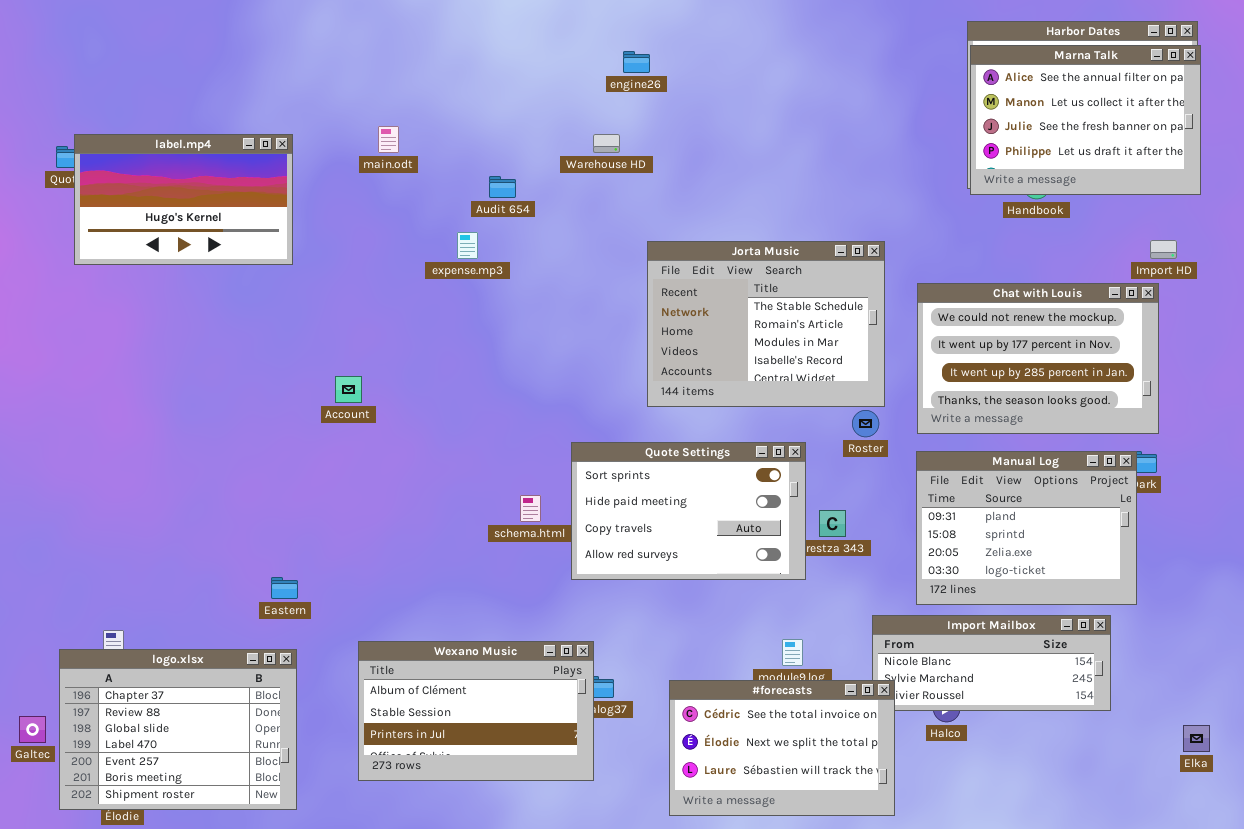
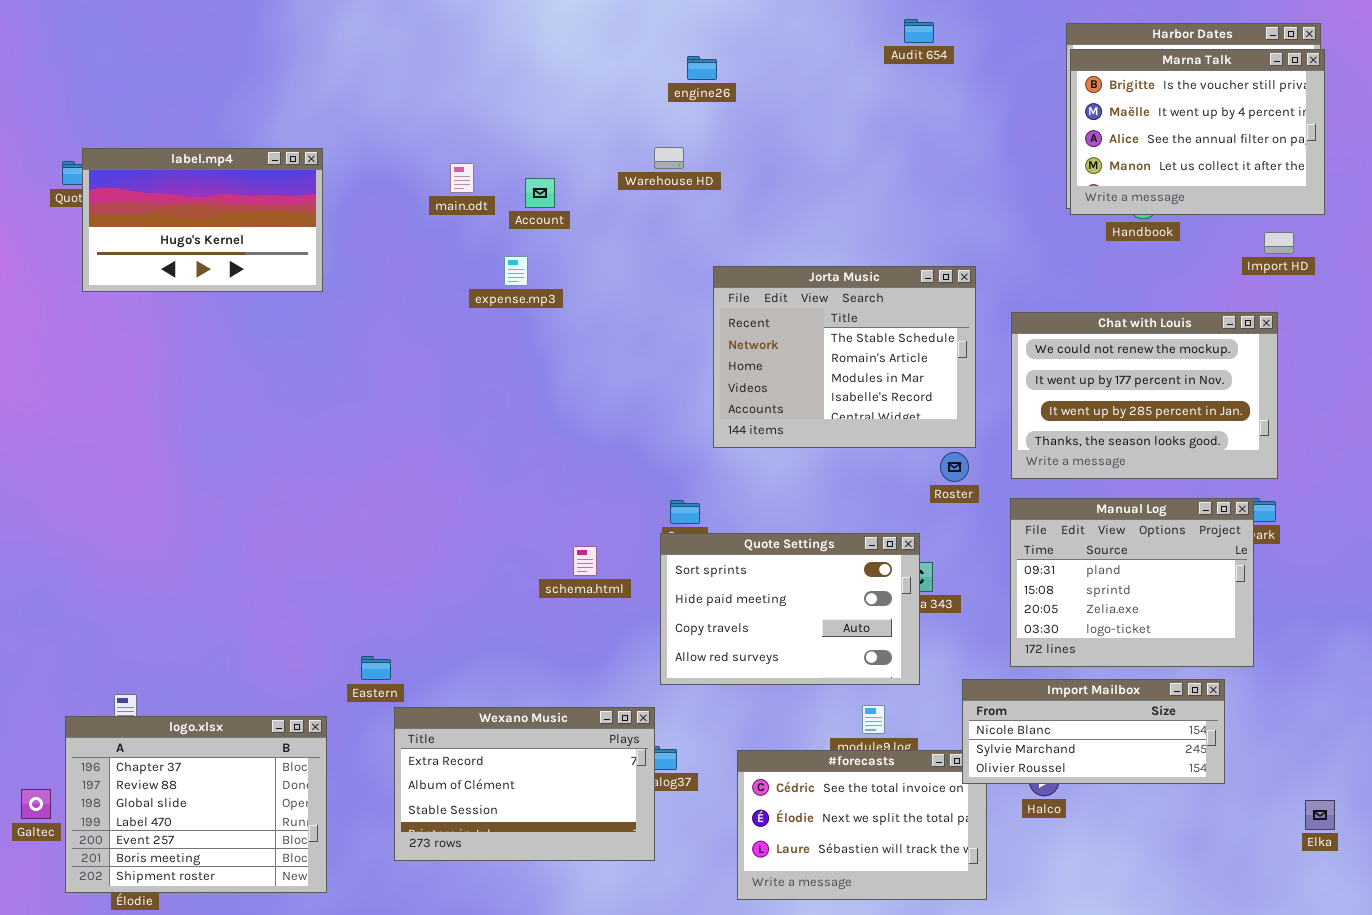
Marna Talk: [970,45,1201,195] -> [1070,49,1325,215], scrolled up 2 rows
main.odt: [378,126,399,153] -> [450,163,474,193], moved
Audit 654: [489,176,516,198] -> [904,19,934,43], moved
Import HD: [1150,240,1177,259] -> [1264,232,1294,254], moved
Account: [335,376,362,403] -> [525,178,555,208], moved
Quote Settings: [571,442,806,580] -> [660,533,920,685], moved
Eastern: [271,577,298,599] -> [361,656,391,680], moved
Import Mailbox: [872,615,1111,711] -> [962,679,1225,784], raised
Wexano Music: [358,641,594,781] -> [394,707,655,861], scrolled up 1 row

